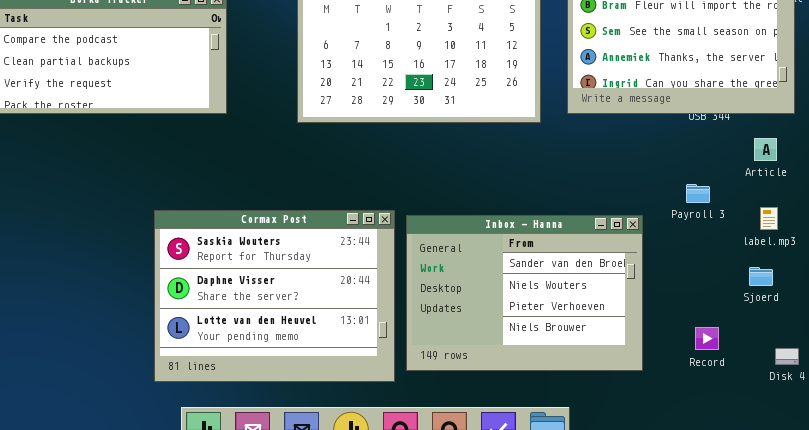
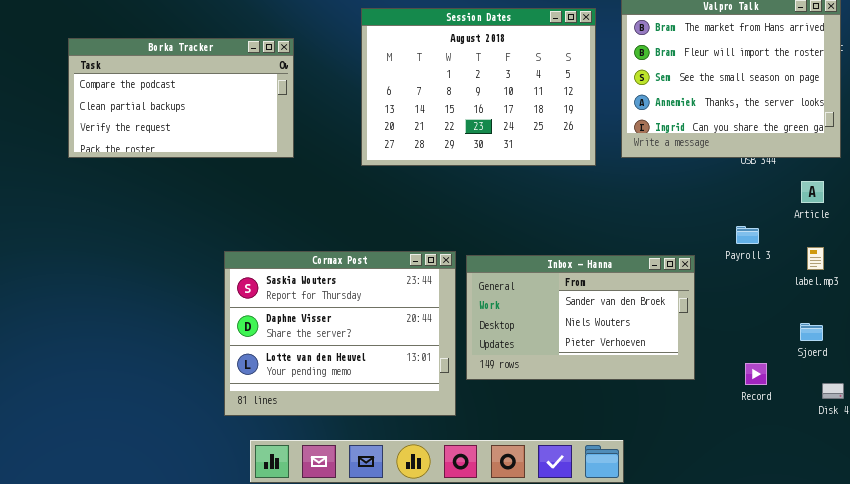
Inbox - Hanna: [406,215,643,371] -> [466,255,695,380], resized
Sjoerd: [749,267,773,286] -> [800,323,823,341], moved

